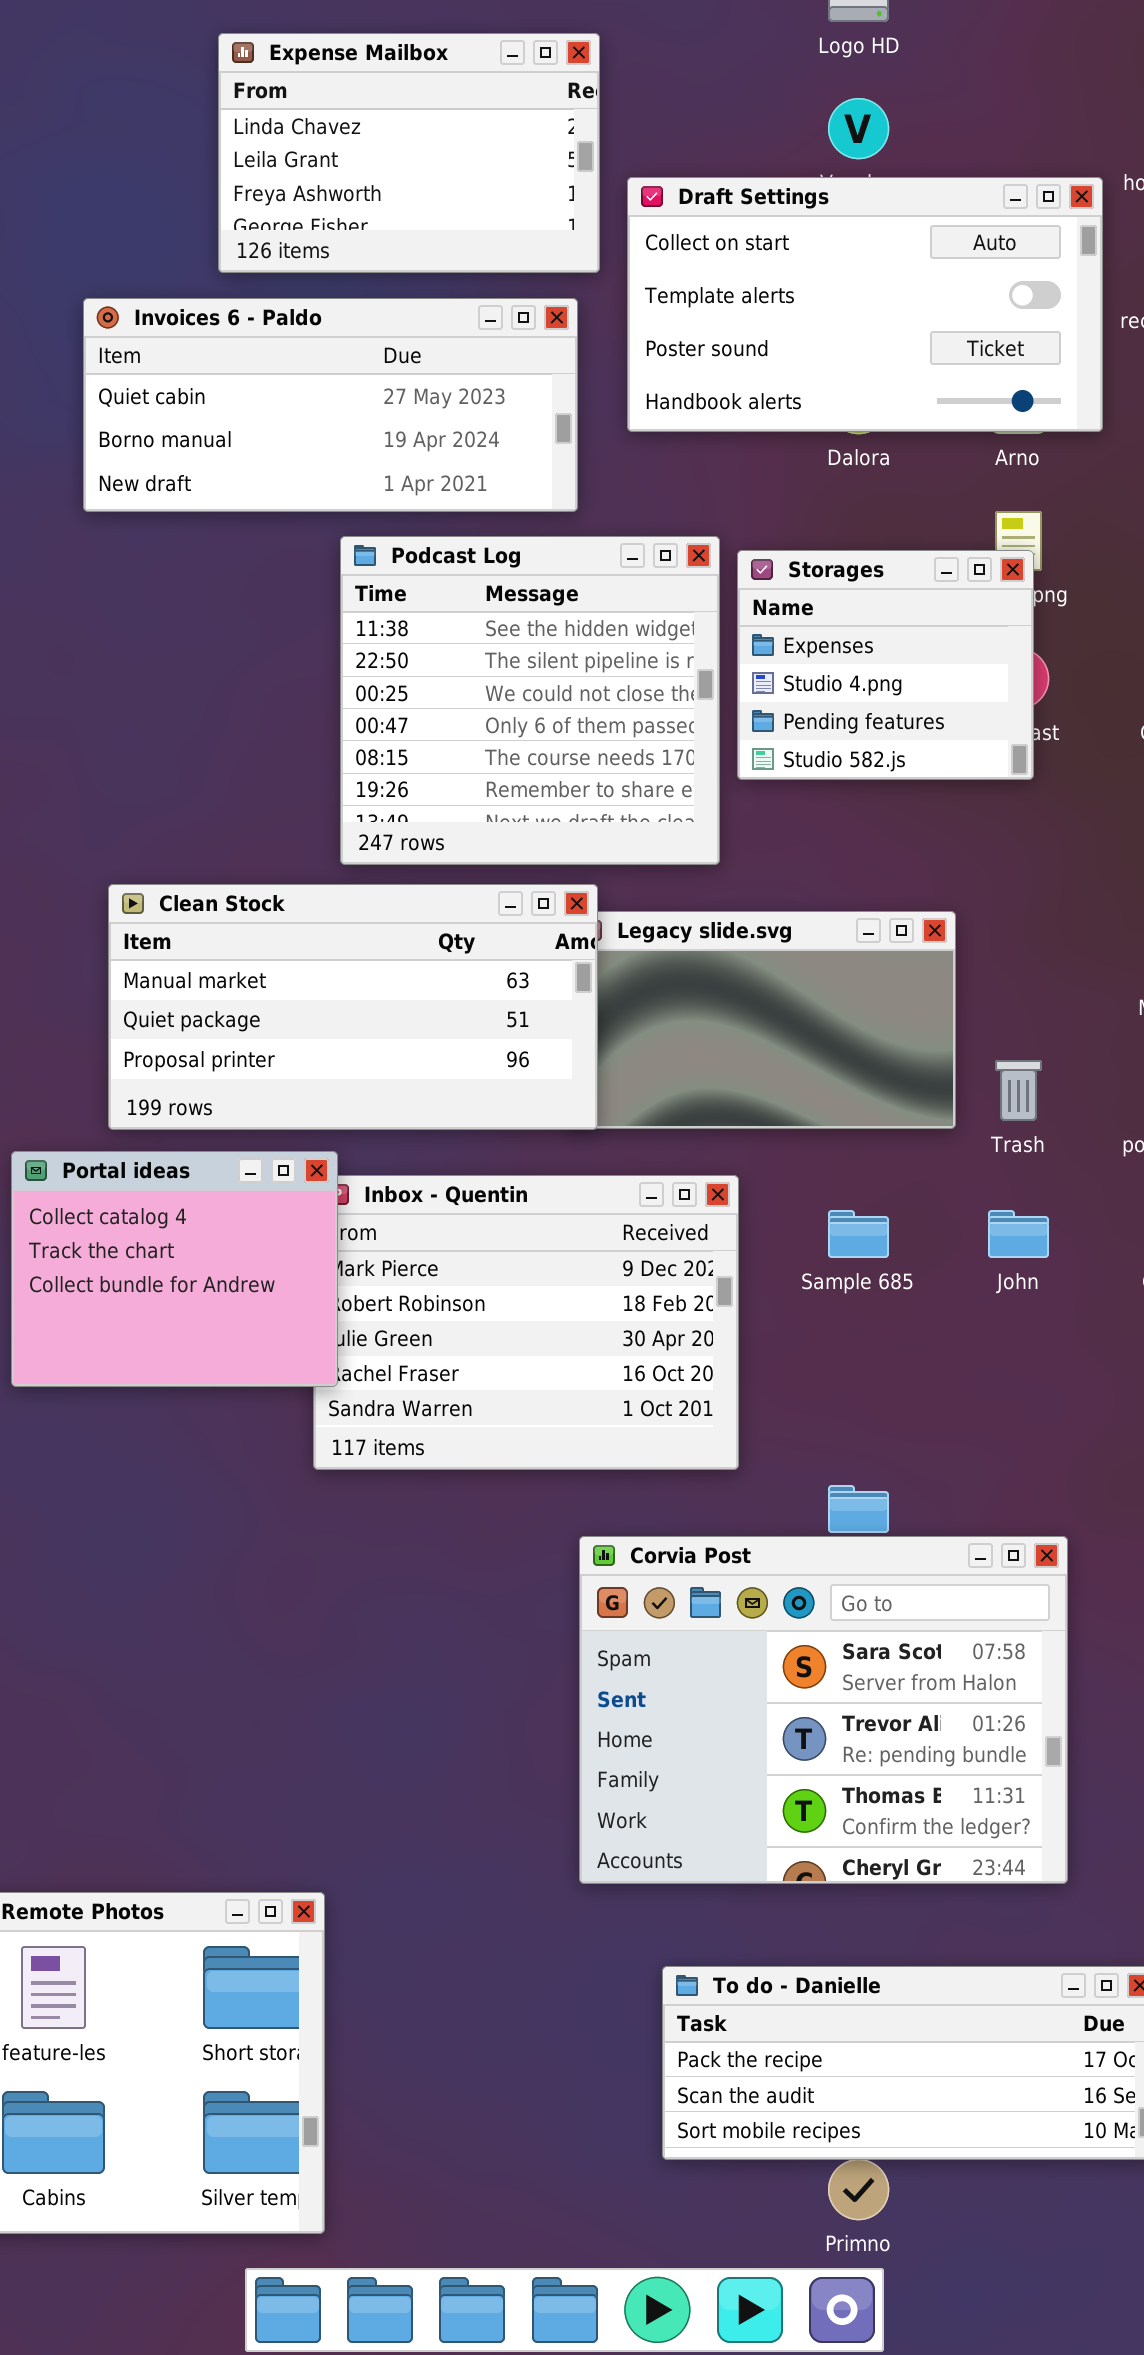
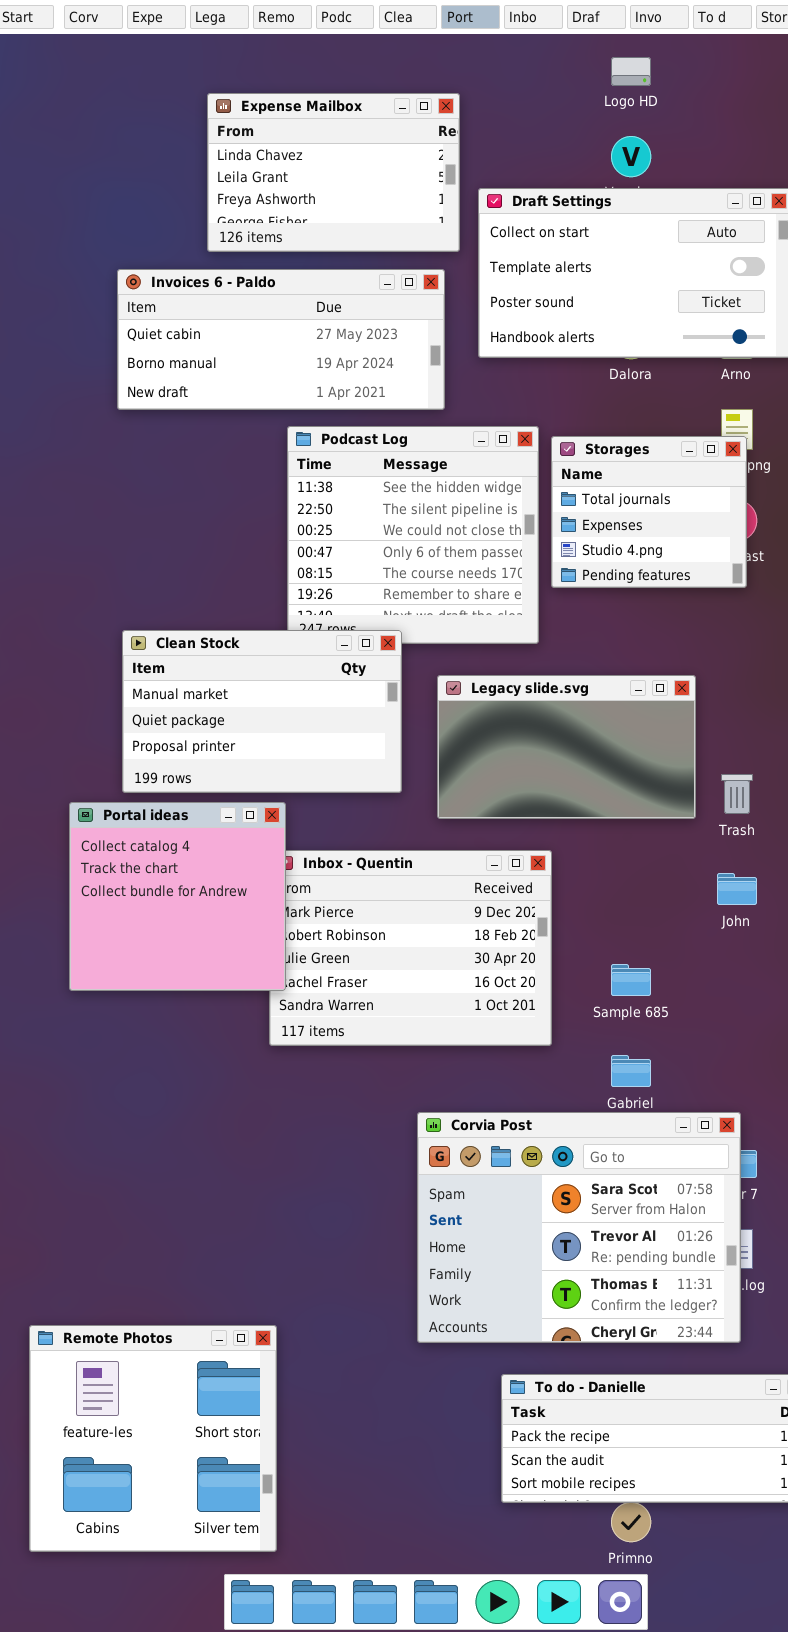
Storages: [737,550,1034,780] -> [551,436,747,588], scrolled up 1 row
Clean Stock: [108,884,598,1130] -> [122,630,402,793], moved, resized
Portal ideas: [11,1151,338,1387] -> [69,802,286,991], resized
Sample 685: [828,1210,889,1258] -> [611,964,651,996], moved
Corvia Post: [579,1536,1068,1884] -> [417,1112,741,1343], moved

